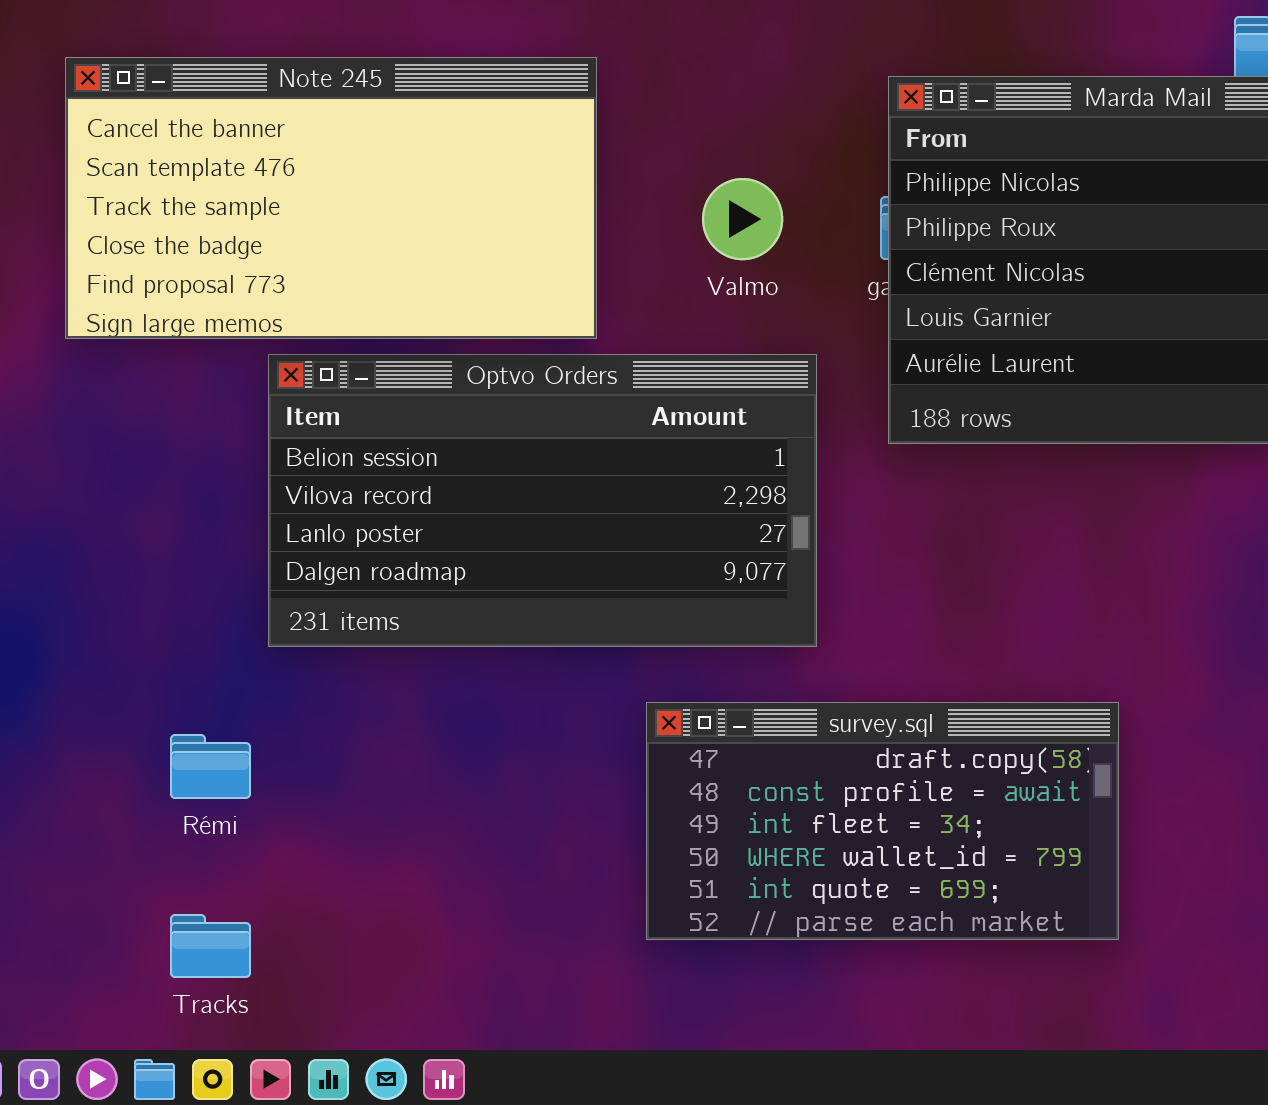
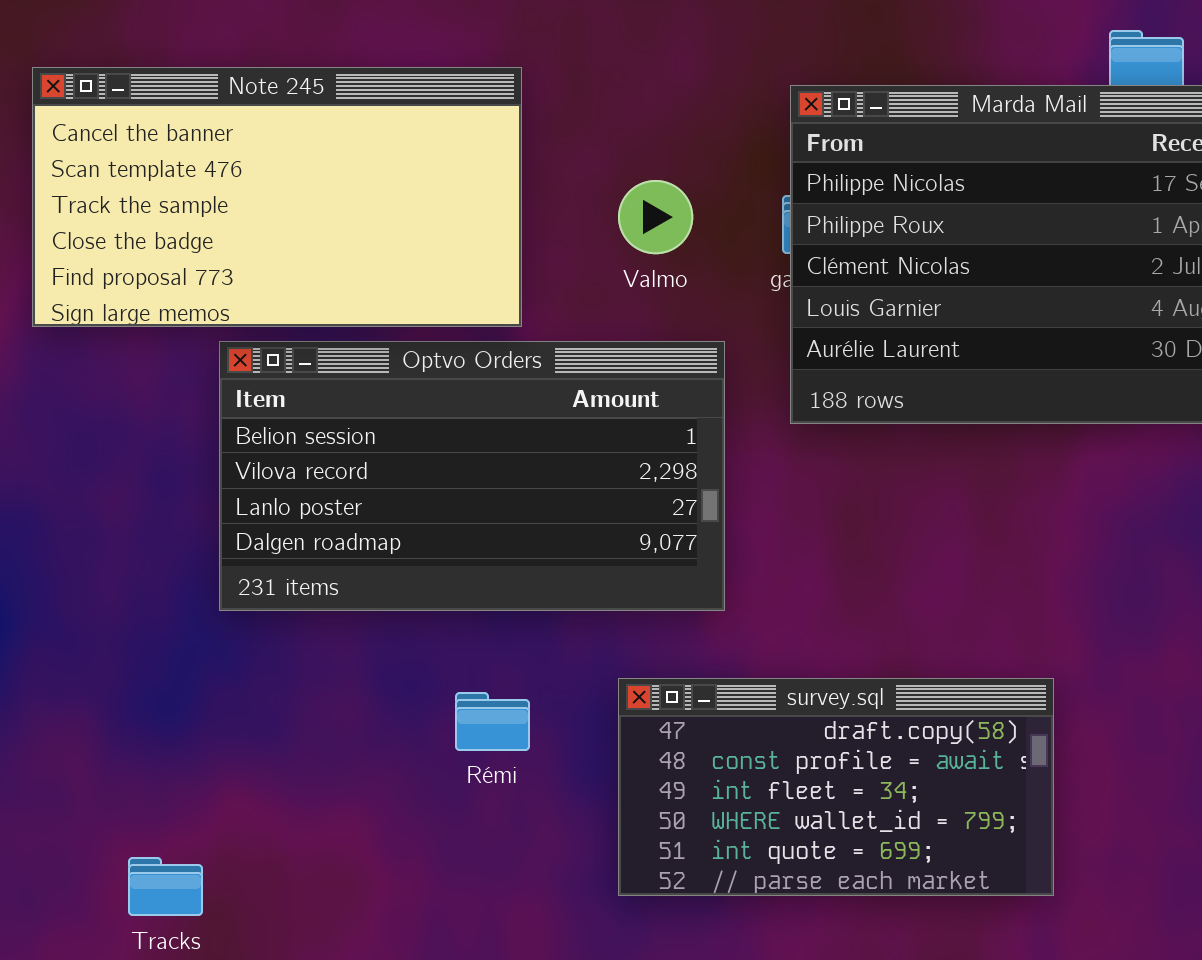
survey.sql: [646,702,1119,940] -> [618,678,1054,896], moved
Rémi: [170,734,251,799] -> [455,692,530,751], moved

